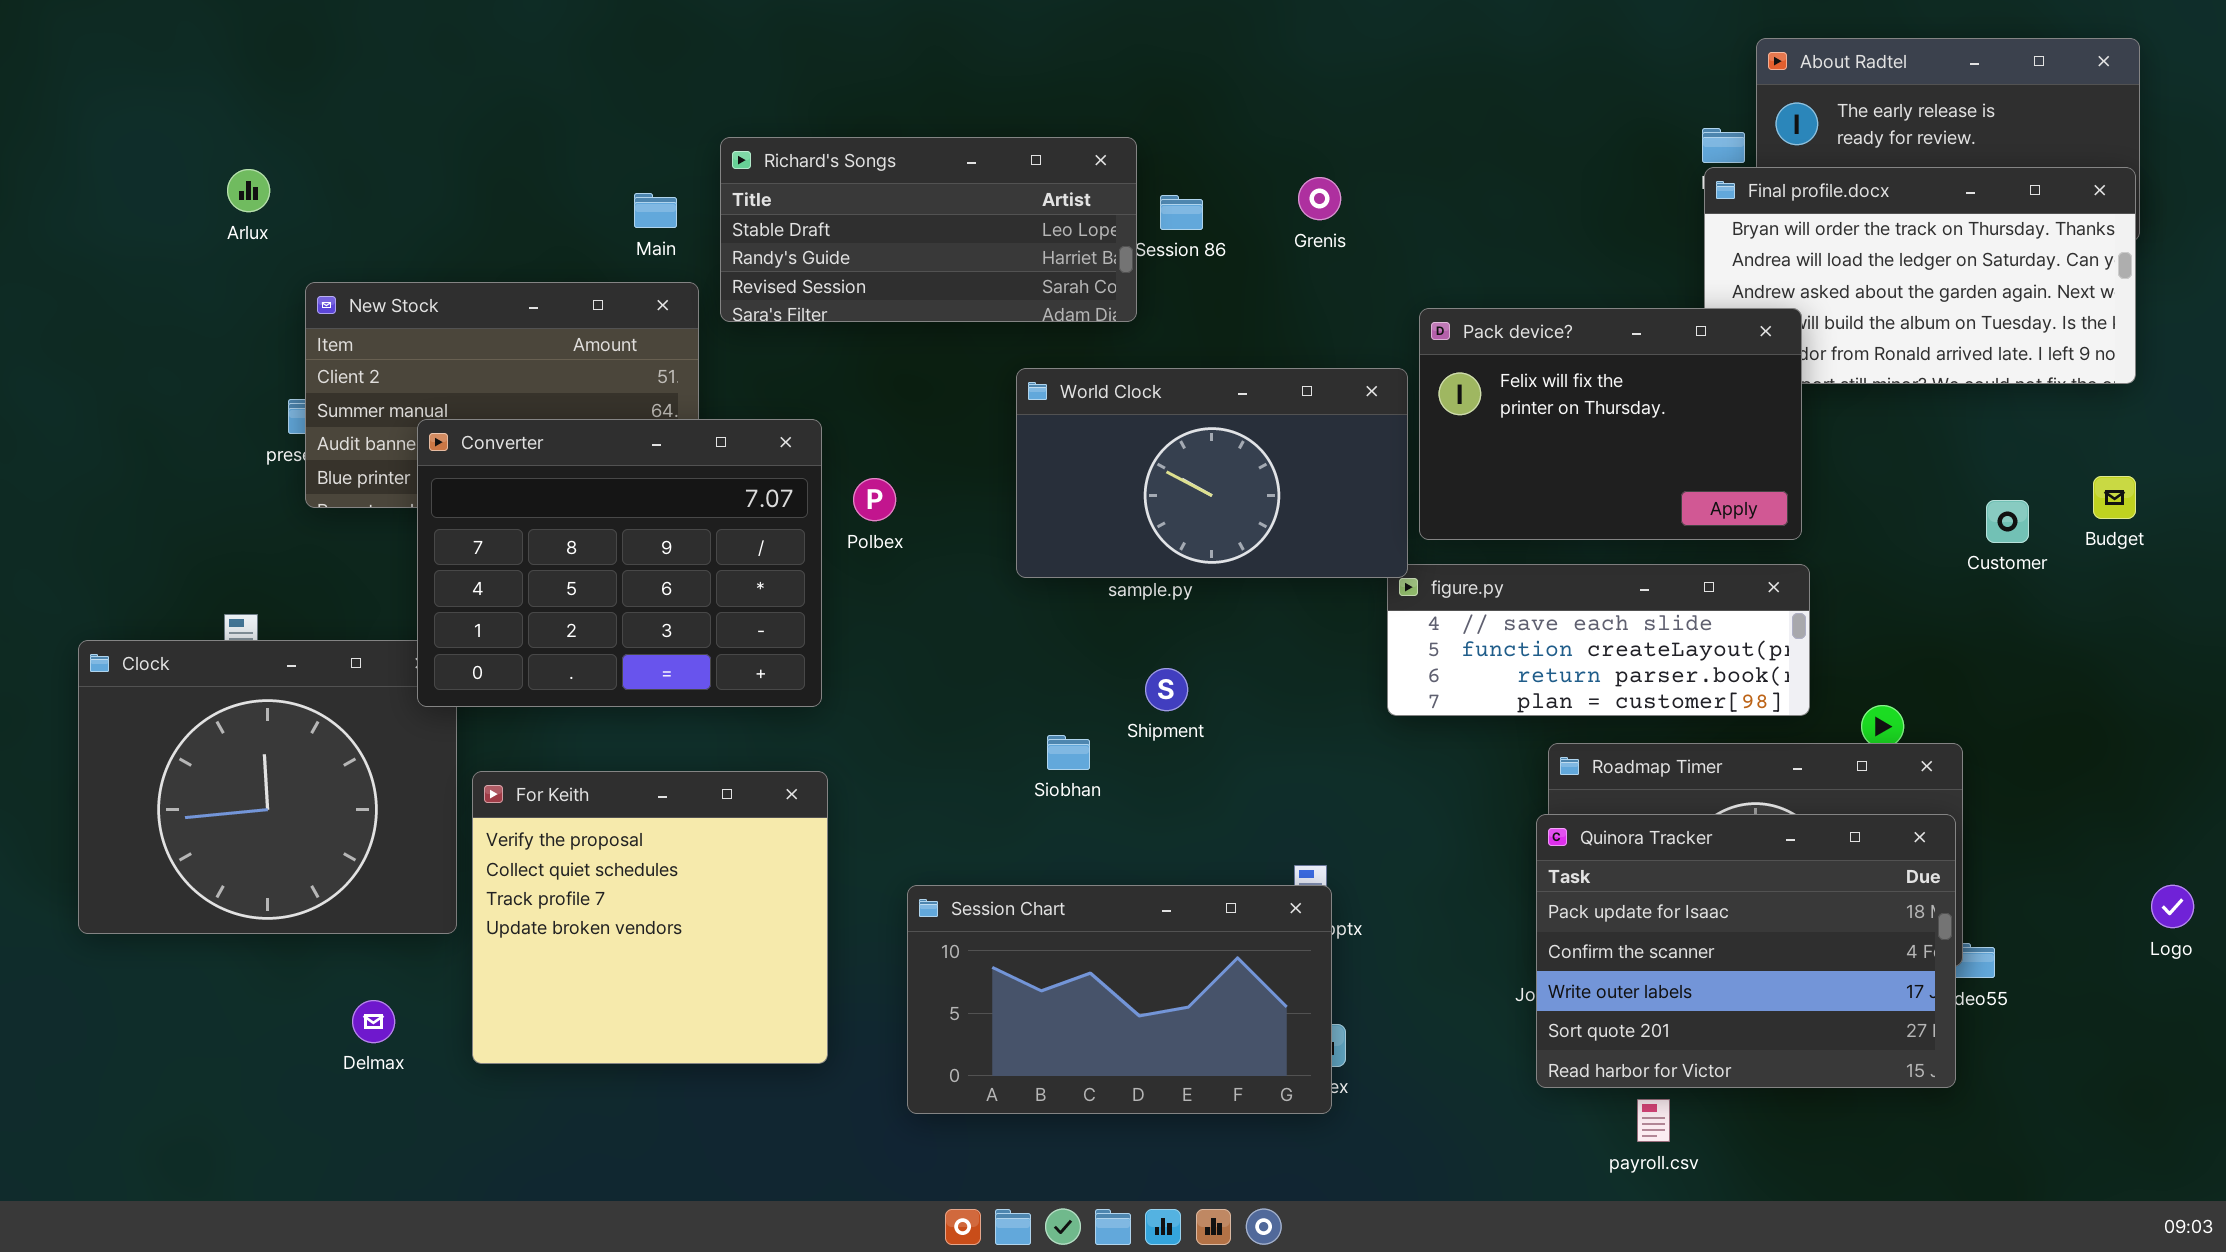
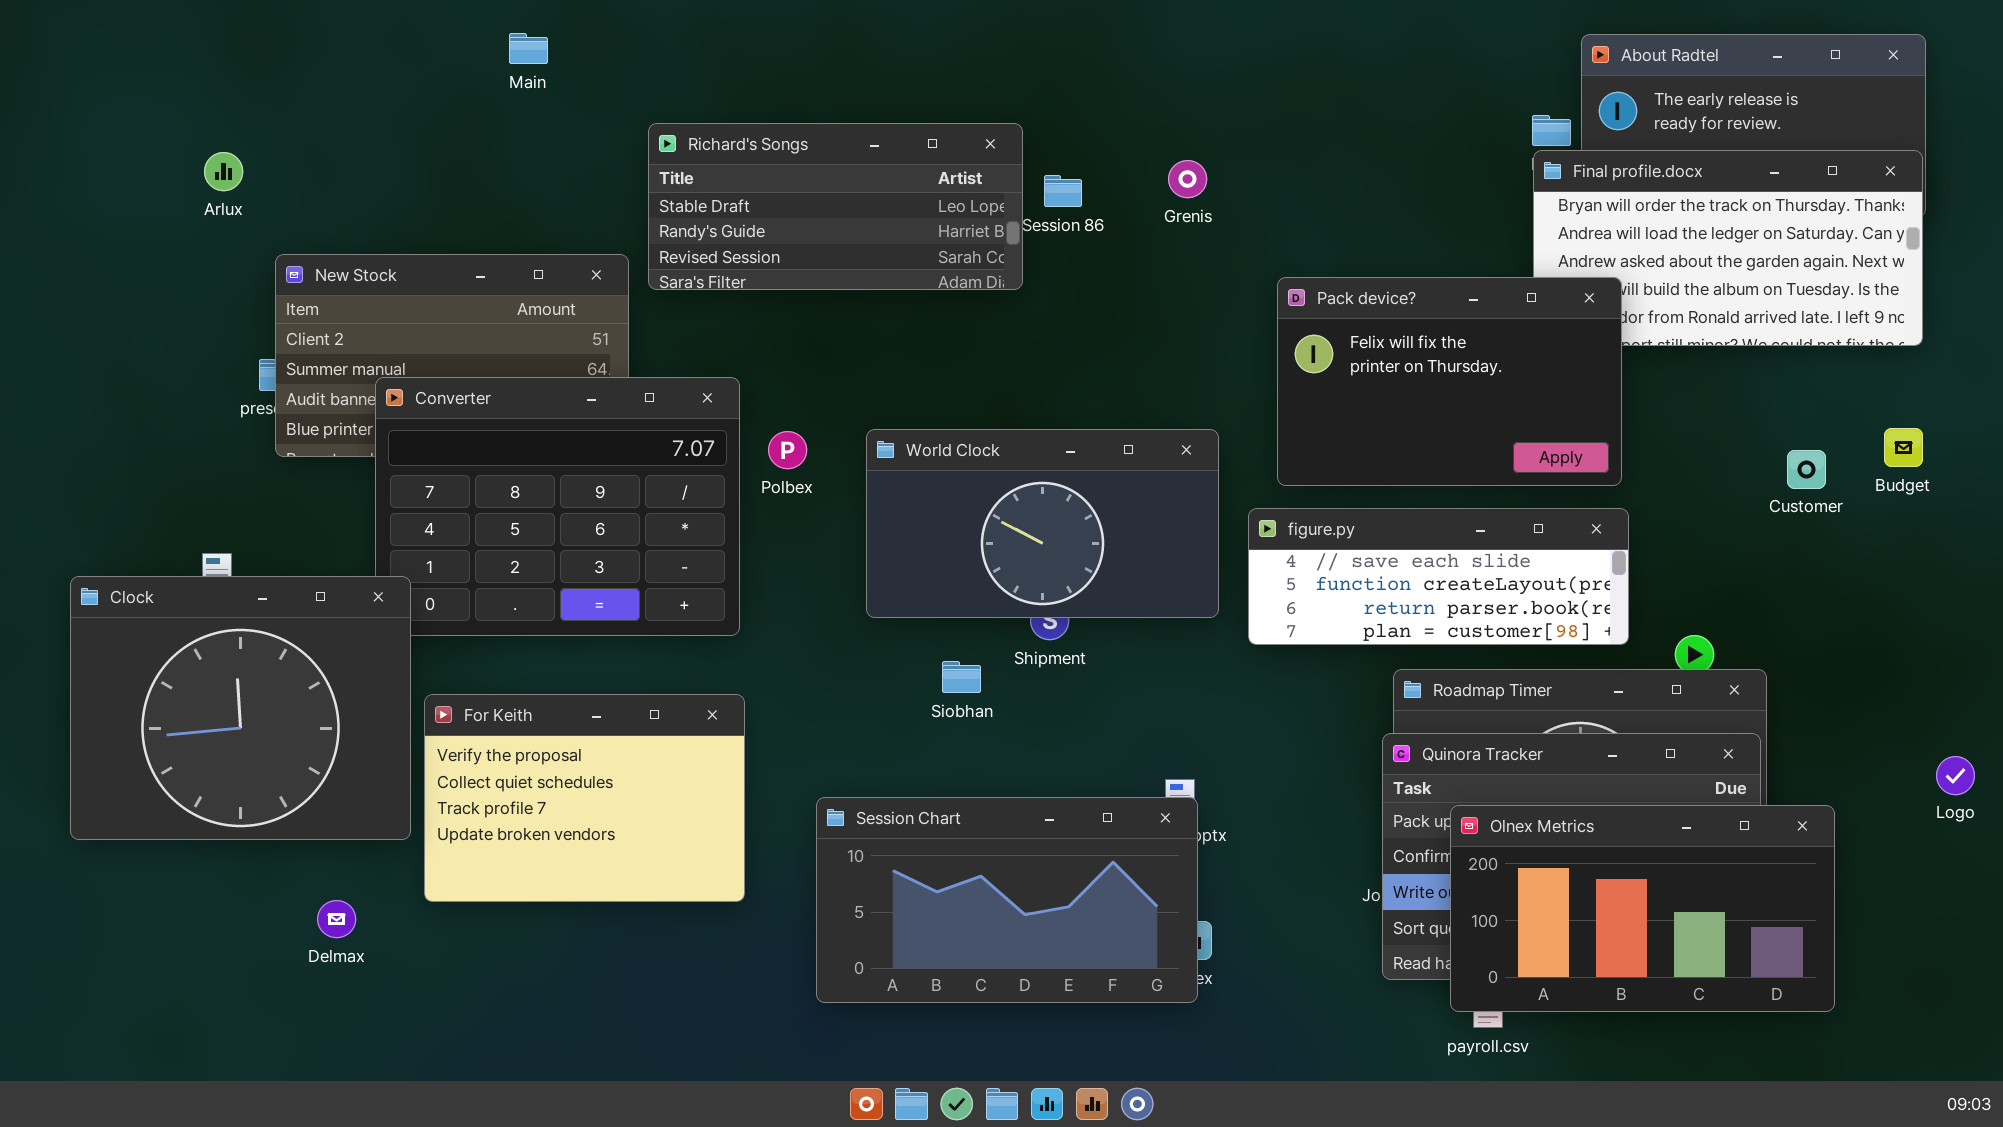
Main: [634,193,677,228] -> [509,33,548,64], moved
World Clock: [1016,368,1408,578] -> [866,429,1219,618], moved
Clock: [78,640,457,934] -> [70,576,411,840], raised
For Keith: [472,771,828,1064] -> [424,694,745,902], resized
Logo: [2151,885,2194,928] -> [1936,756,1975,795], moved
Olnex Metrics: none -> [1450,805,1835,1012], opened

